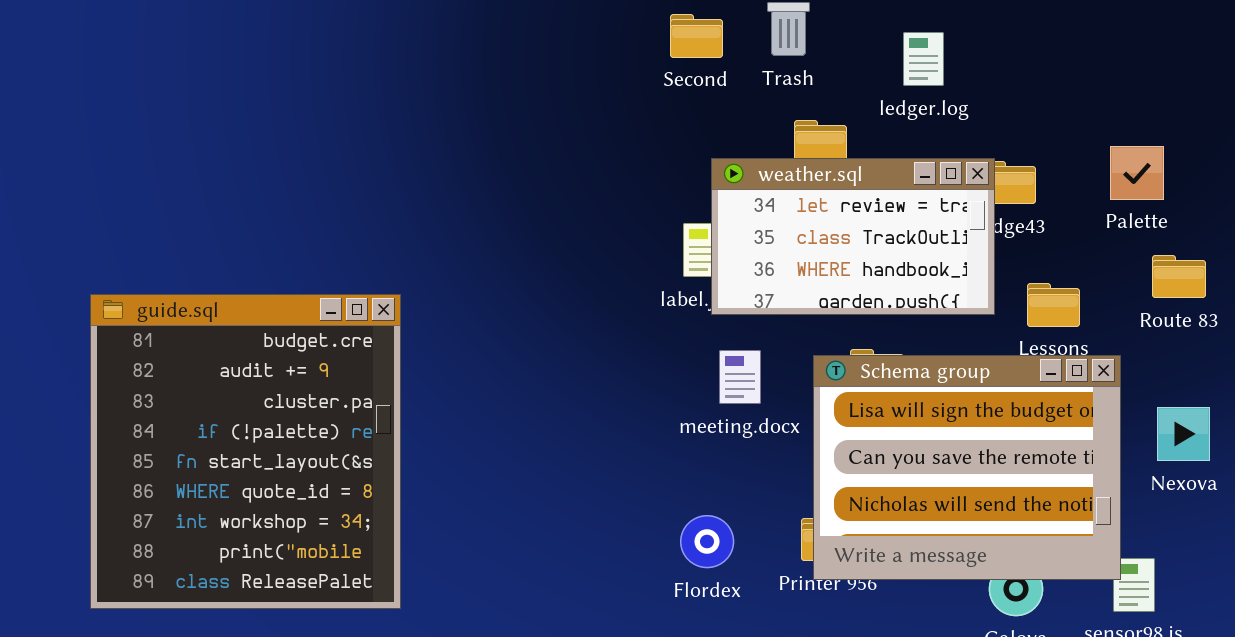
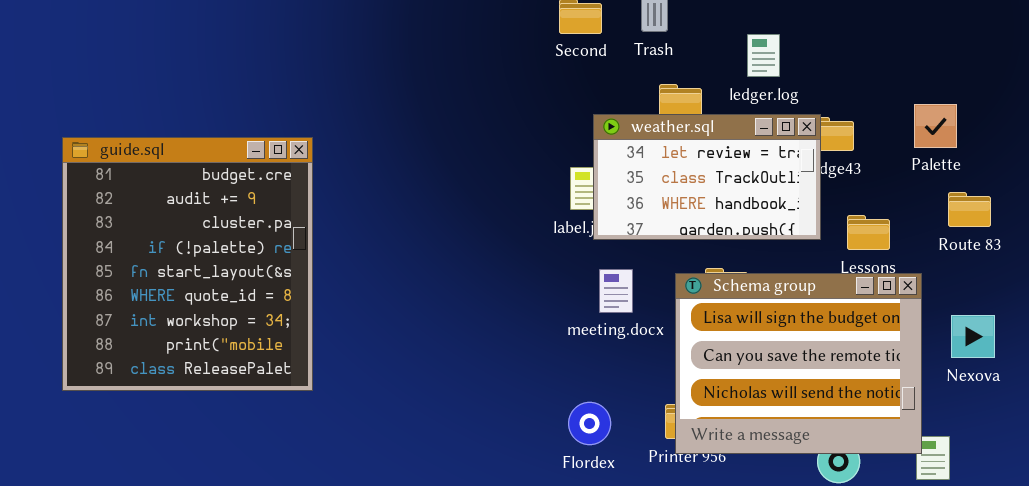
ledger.log: [903,32,944,86] -> [747,34,780,77], moved
guide.sql: [90,294,401,609] -> [62,137,313,391], moved

